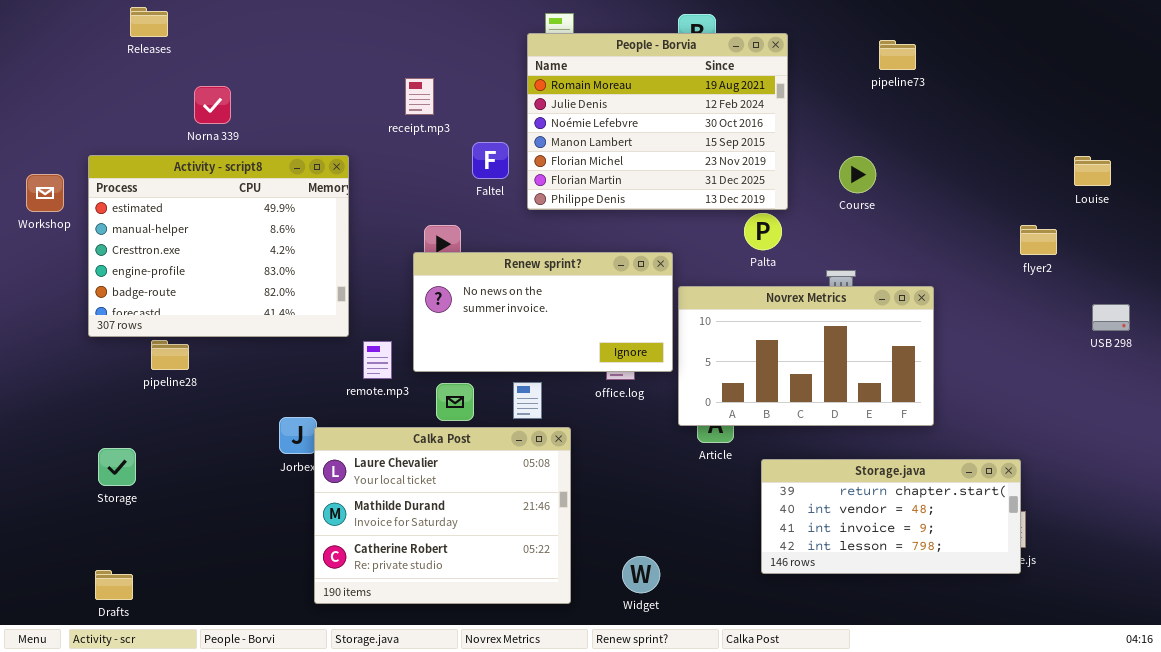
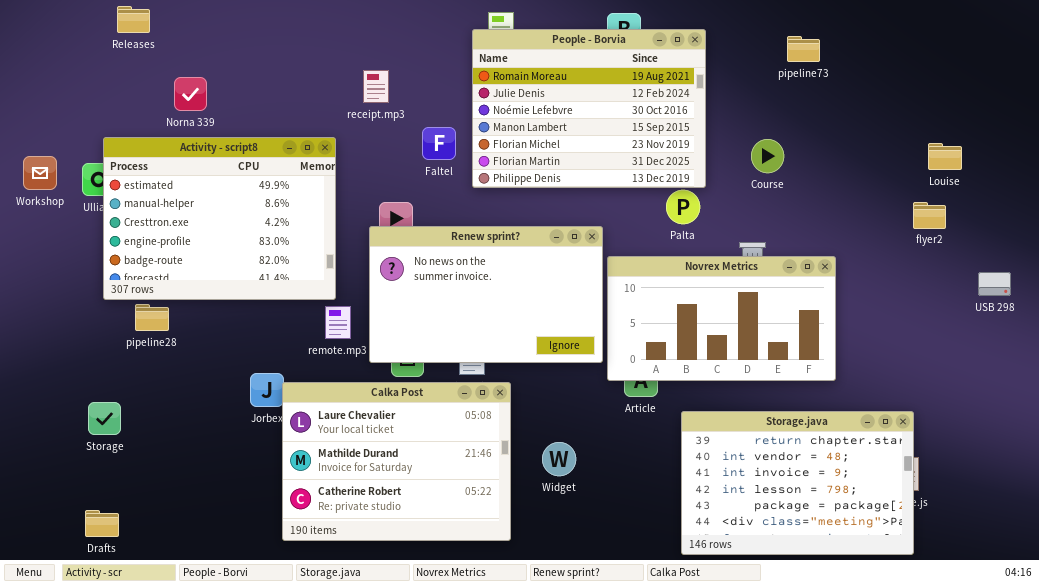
Activity - script8: [88,155,349,337] -> [103,137,336,300], moved
Louise: [1074,156,1111,186] -> [928,143,962,170], moved
Renew sprint?: [413,252,673,372] -> [369,226,603,363], resized
Storage.java: [761,459,1021,574] -> [681,411,914,555], resized
Widget: [622,556,660,593] -> [542,442,576,476], moved

